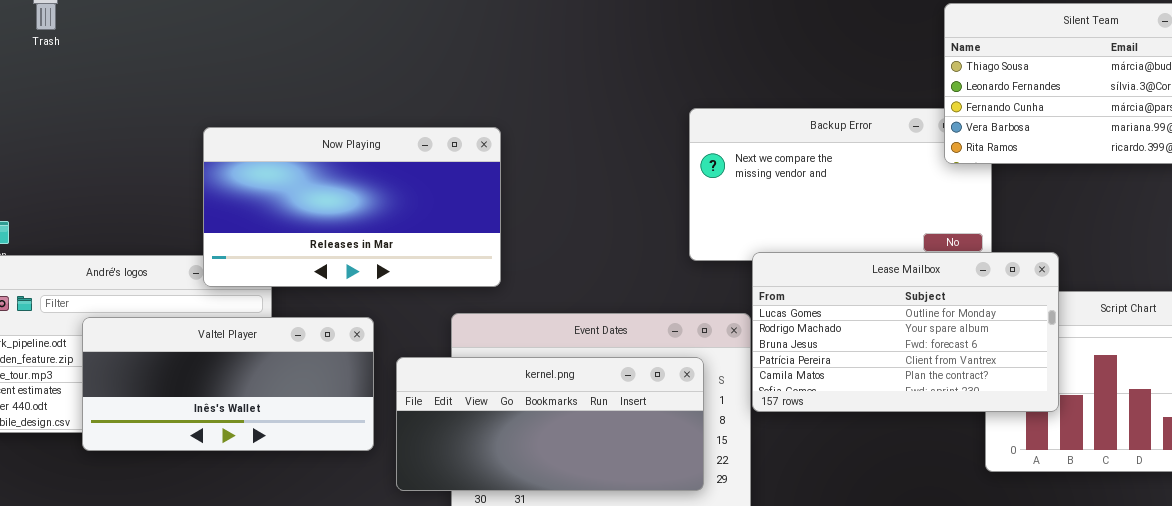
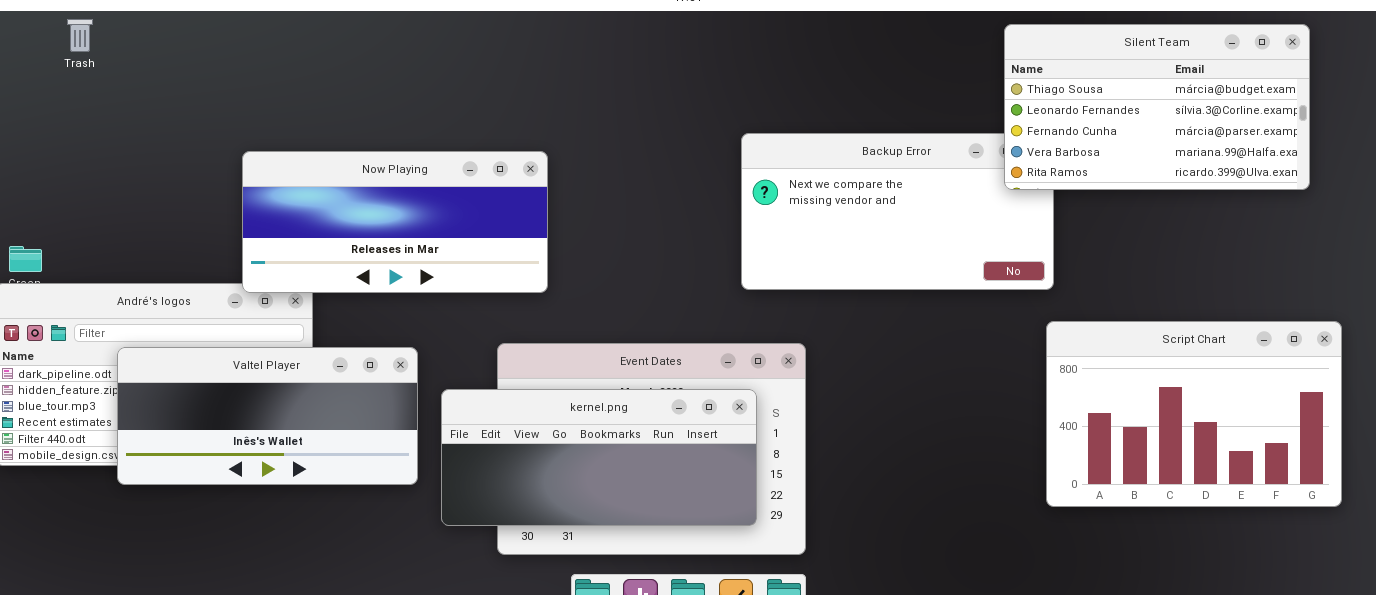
Now Playing: [203,127,501,287] -> [242,151,548,293], resized
Lease Mailbox: [752,252,1059,412] -> none, closed

